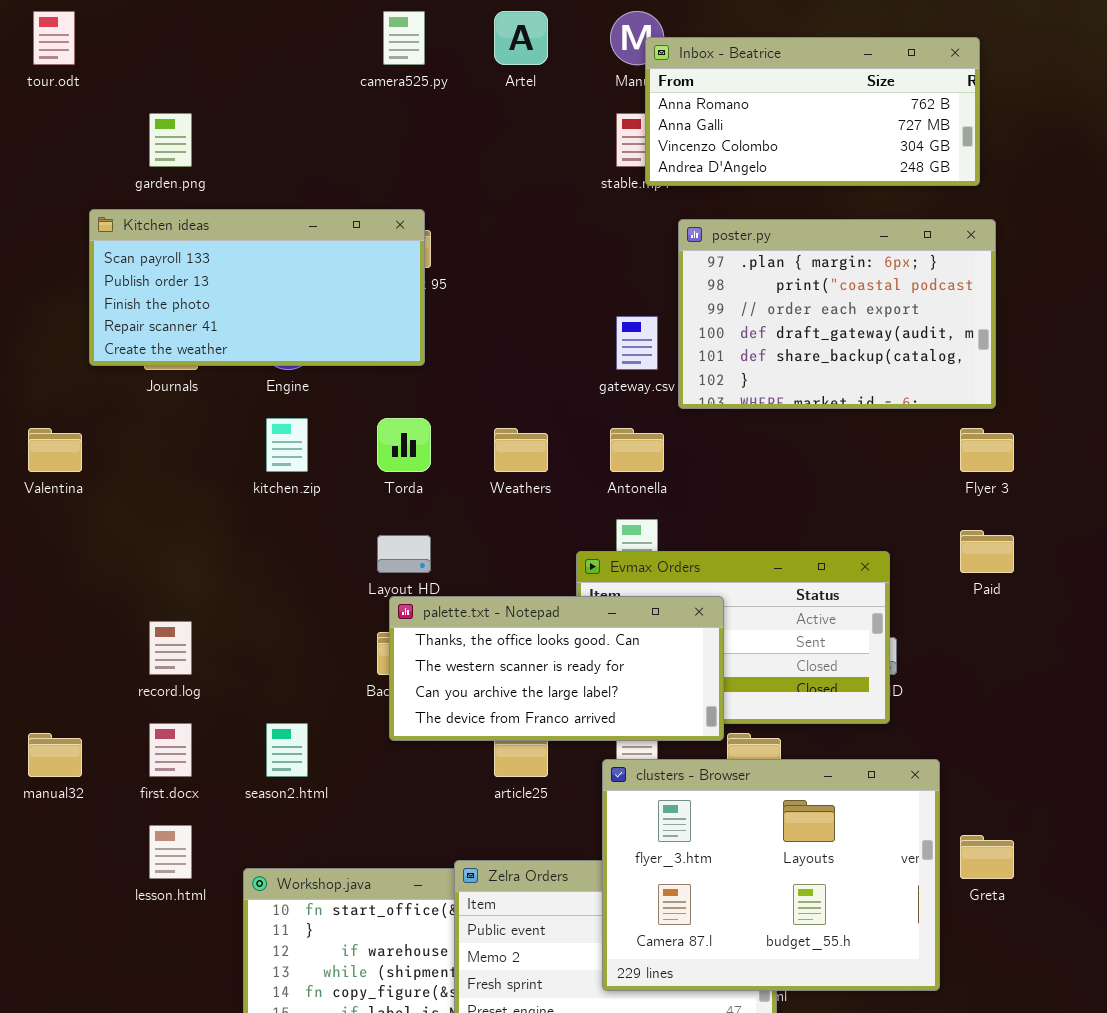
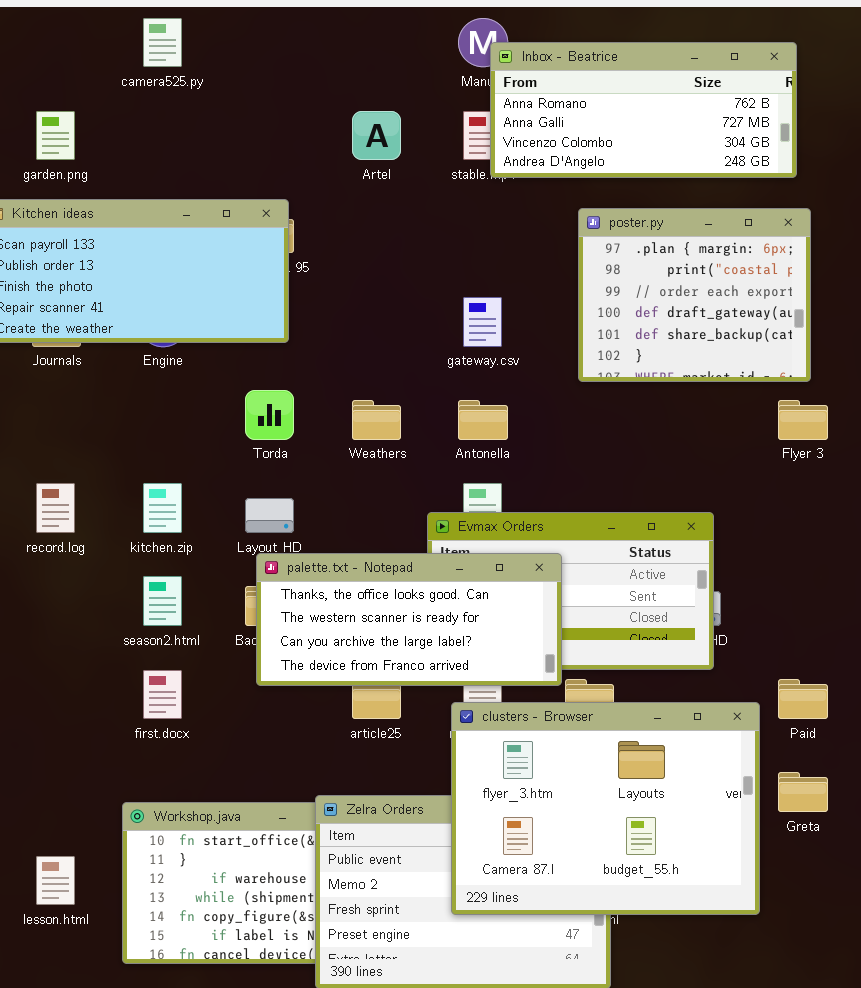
camera525.py: [383,11,425,65] -> [143,18,182,67], moved
Artel: [494,11,548,65] -> [352,111,401,160], moved
poster.py: [678,219,996,409] -> [578,208,811,382], resized
kitchen.zip: [266,418,308,472] -> [143,483,182,533], moved
Paid: [960,530,1014,573] -> [778,679,828,719], moved
record.log: [149,621,192,675] -> [36,483,75,533], moved
first.docx: [149,723,192,777] -> [143,670,182,719], moved
season2.html: [266,723,308,777] -> [143,576,182,626], moved
lesson.html: [149,825,192,879] -> [36,856,75,905], moved

